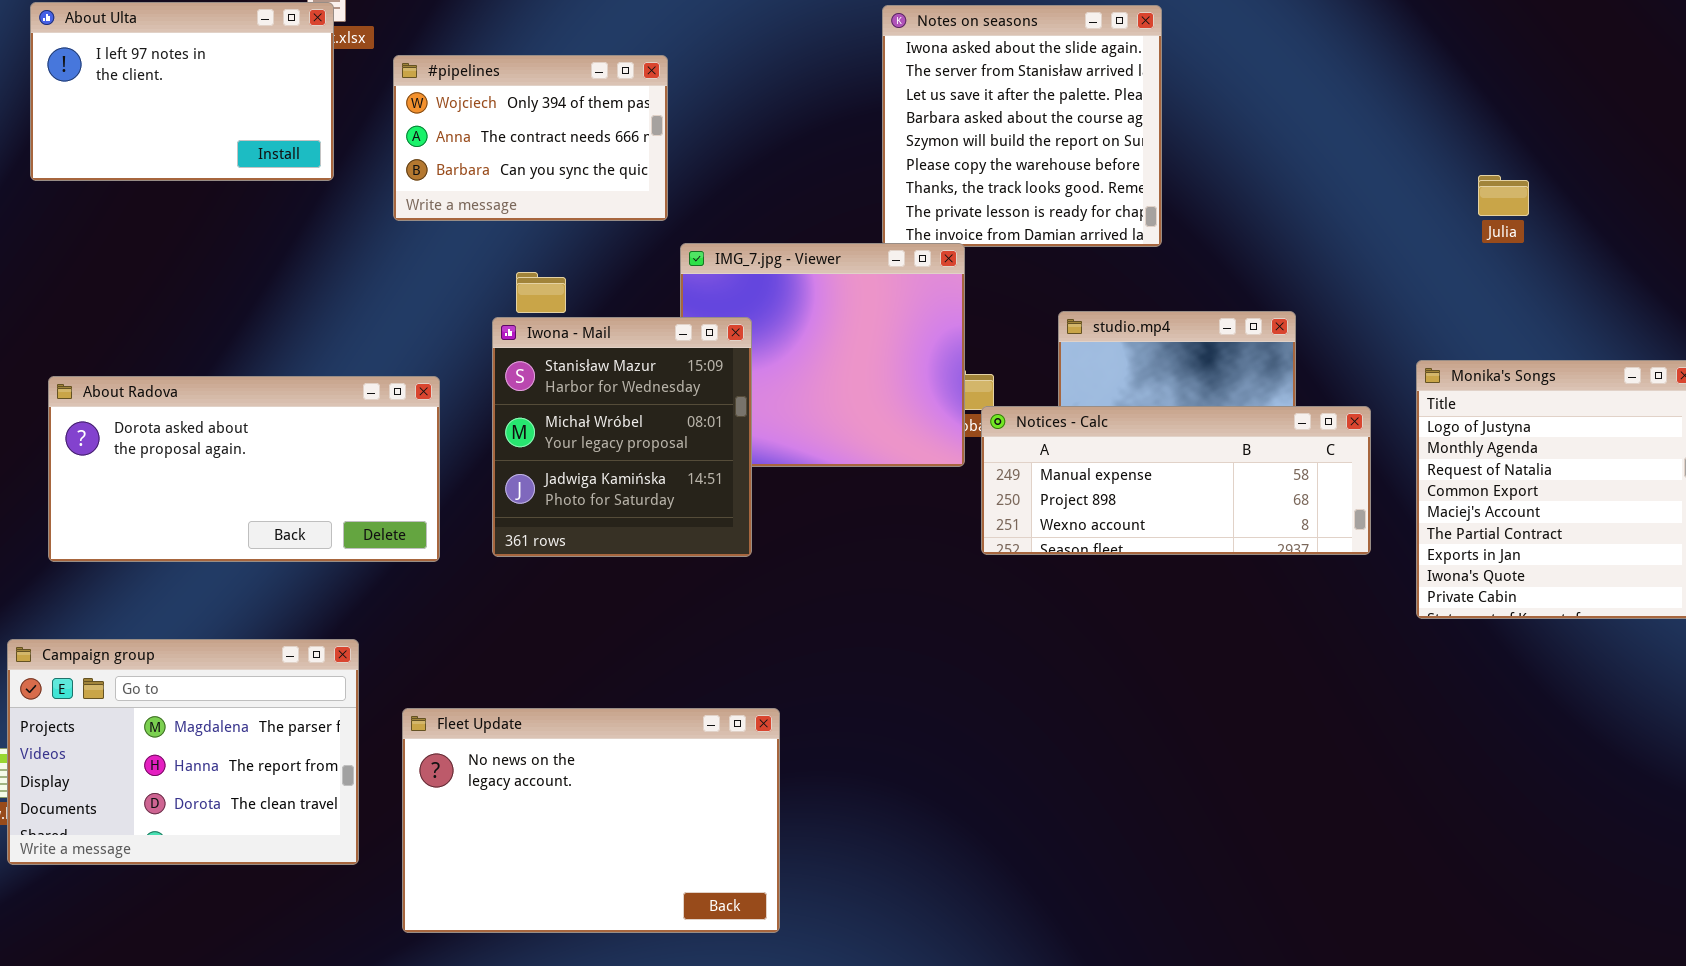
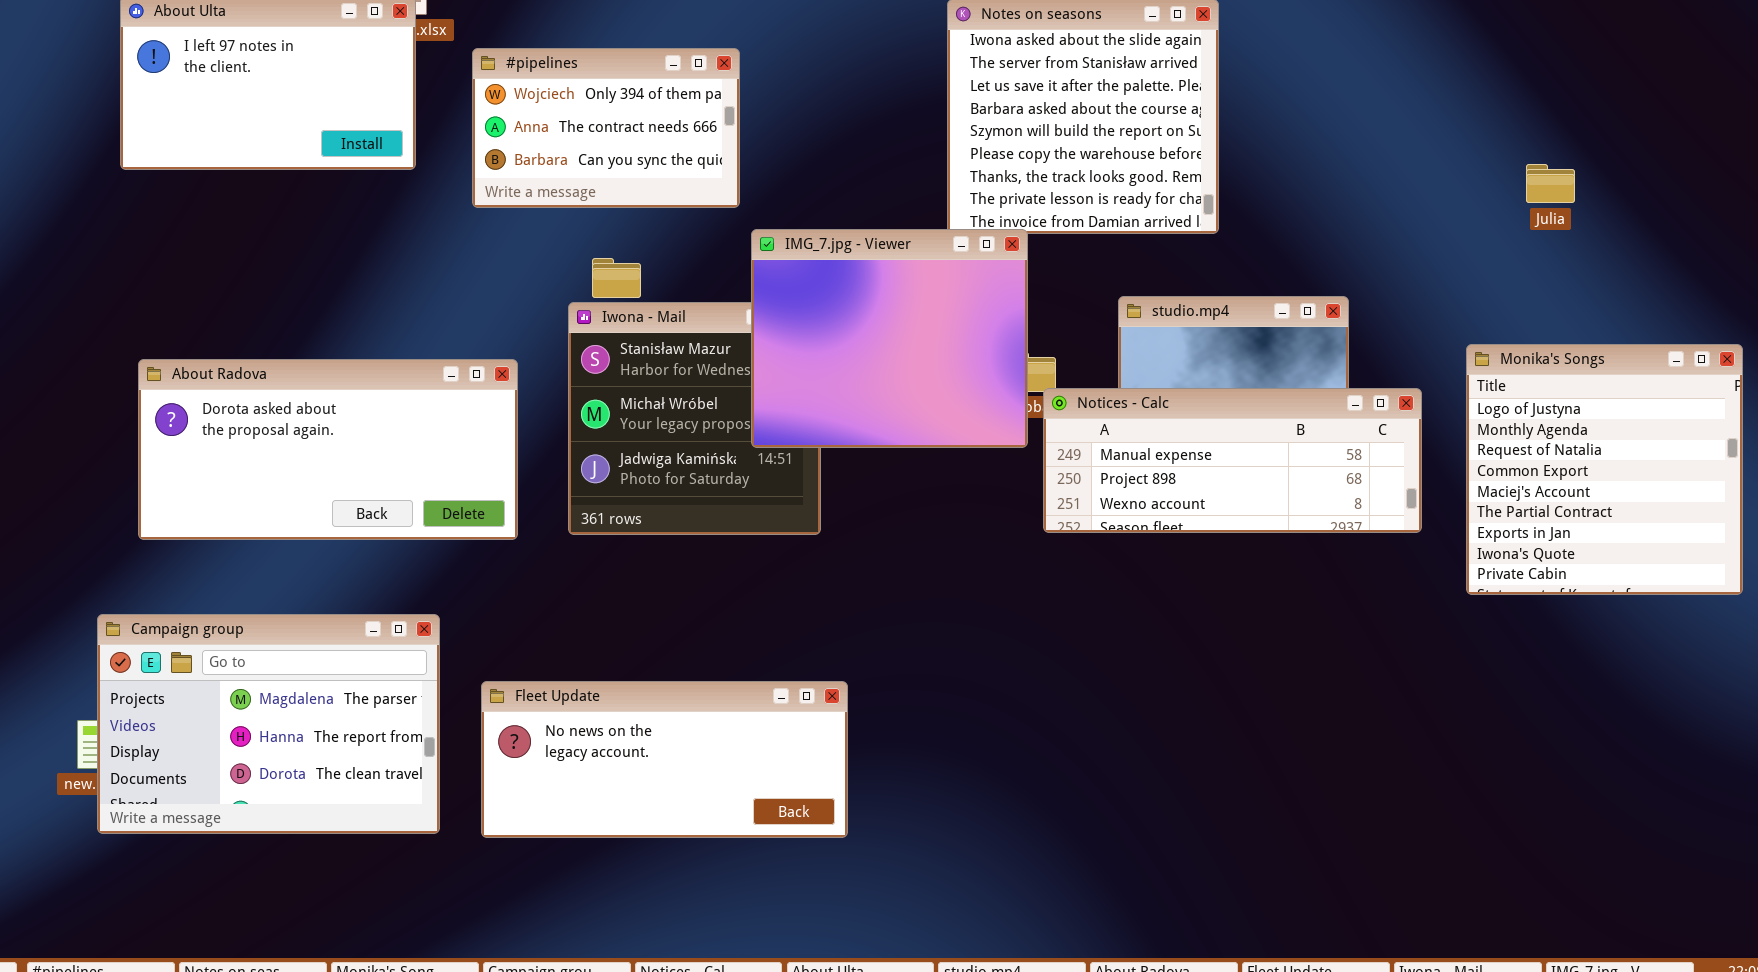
IMG_7.jpg - Viewer: [680,243,965,467] -> [751,229,1028,448], raised
Fleet Update: [402,708,780,933] -> [481,681,848,838], resized

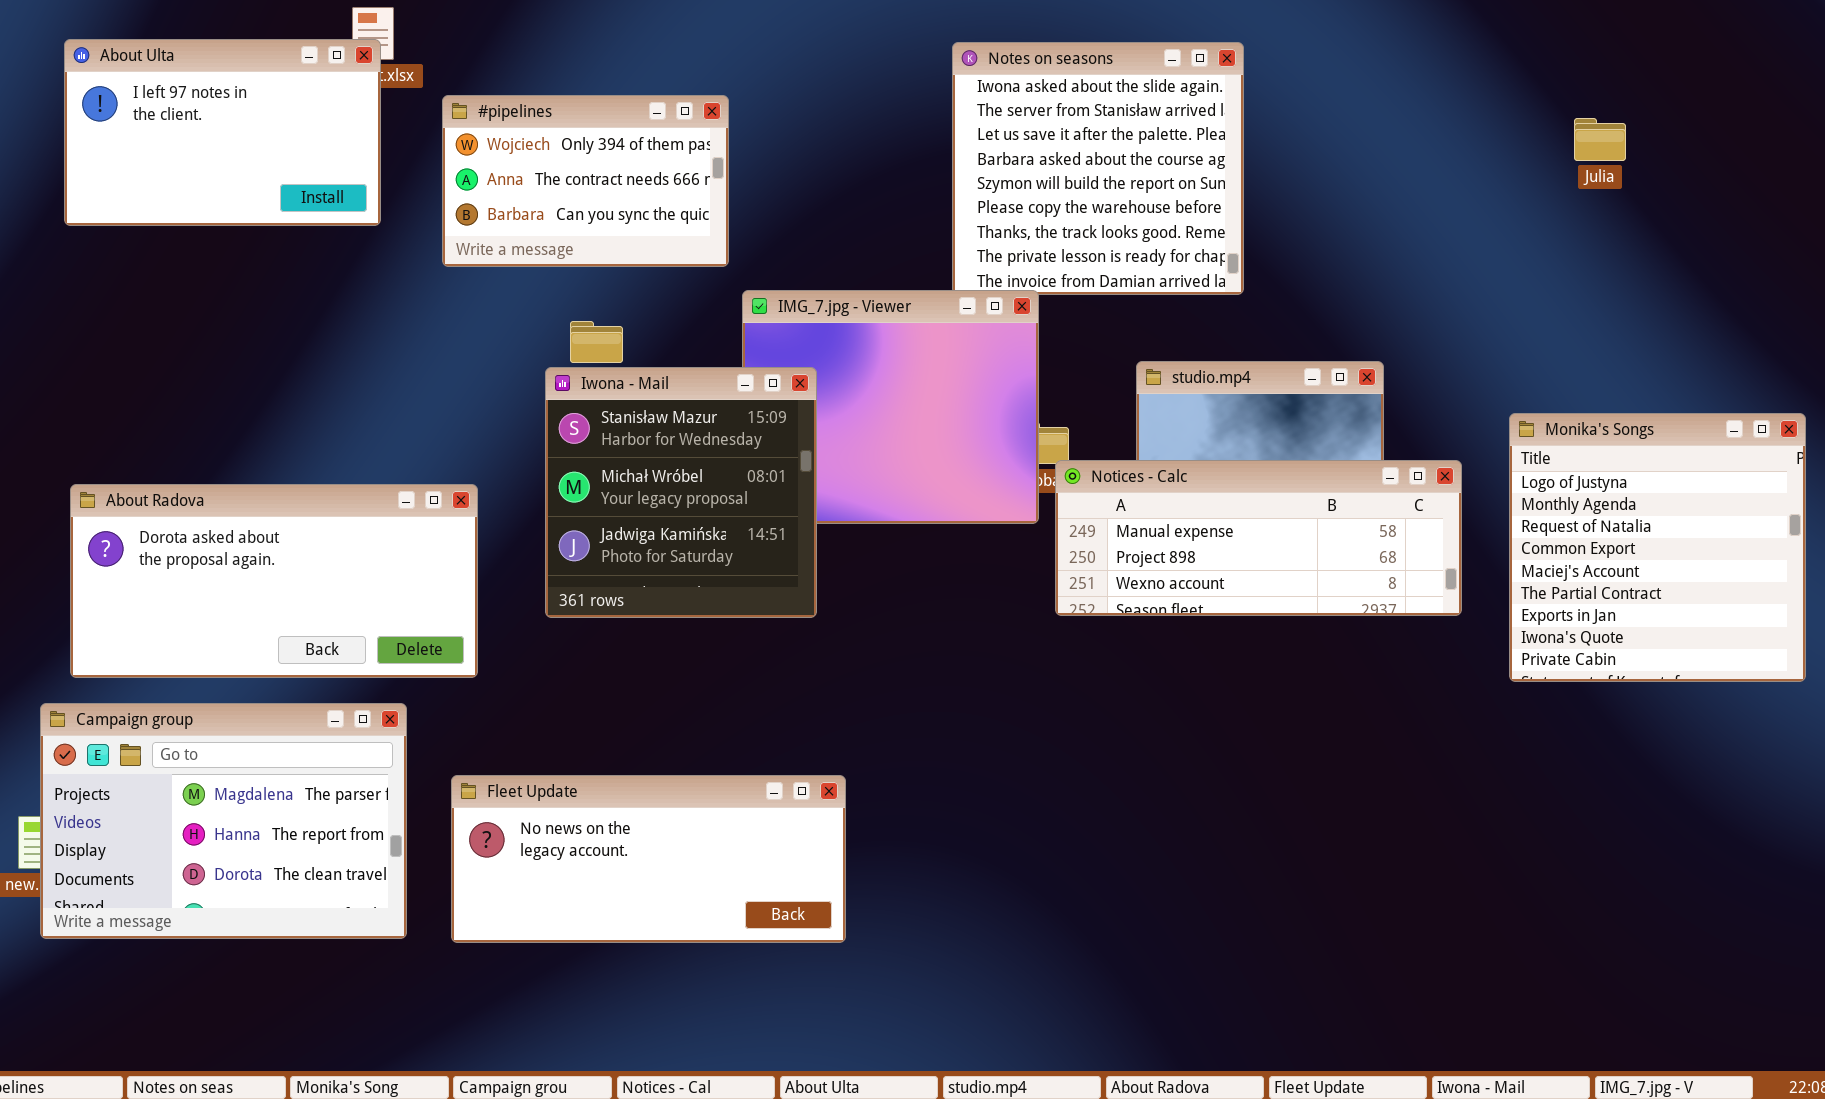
Julia: [1526,164,1575,203] -> [1574,118,1626,161], moved
Iwona - Mail: [568,302,821,535] -> [545,367,817,618], raised
About Radova: [138,359,518,540] -> [70,484,478,678], moved

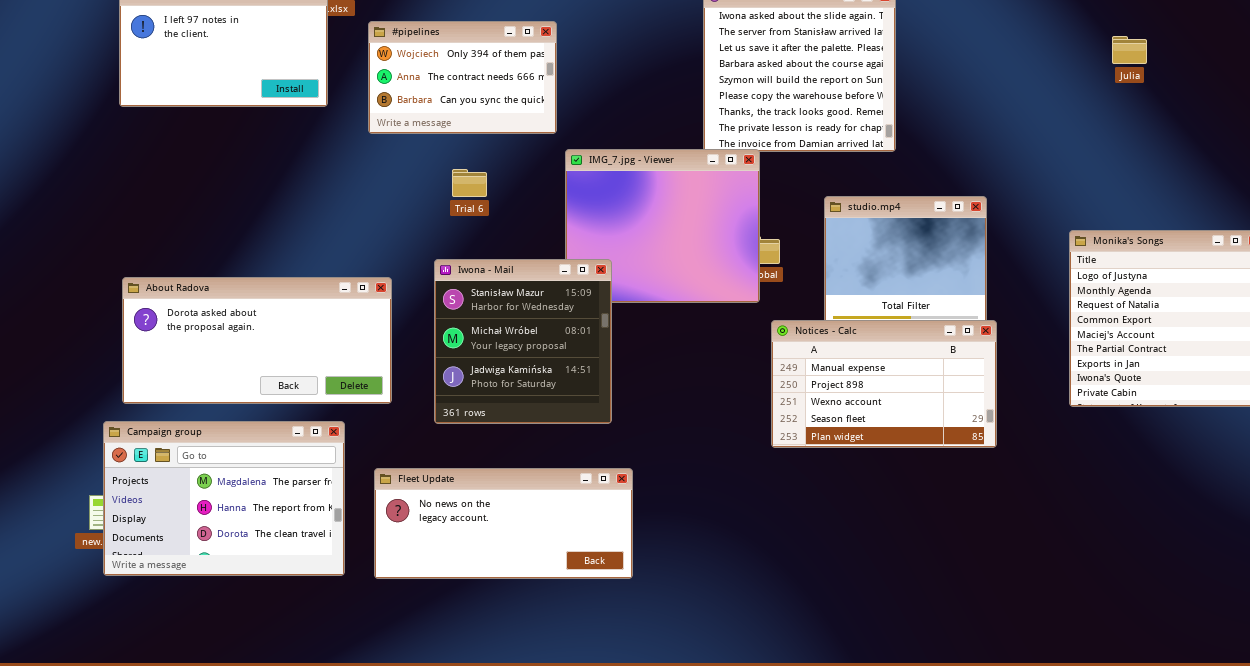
Iwona - Mail: [545,367,817,618] -> [434,259,612,424], moved
Notices - Calc: [1055,460,1462,616] -> [771,320,997,448], moved, resized

